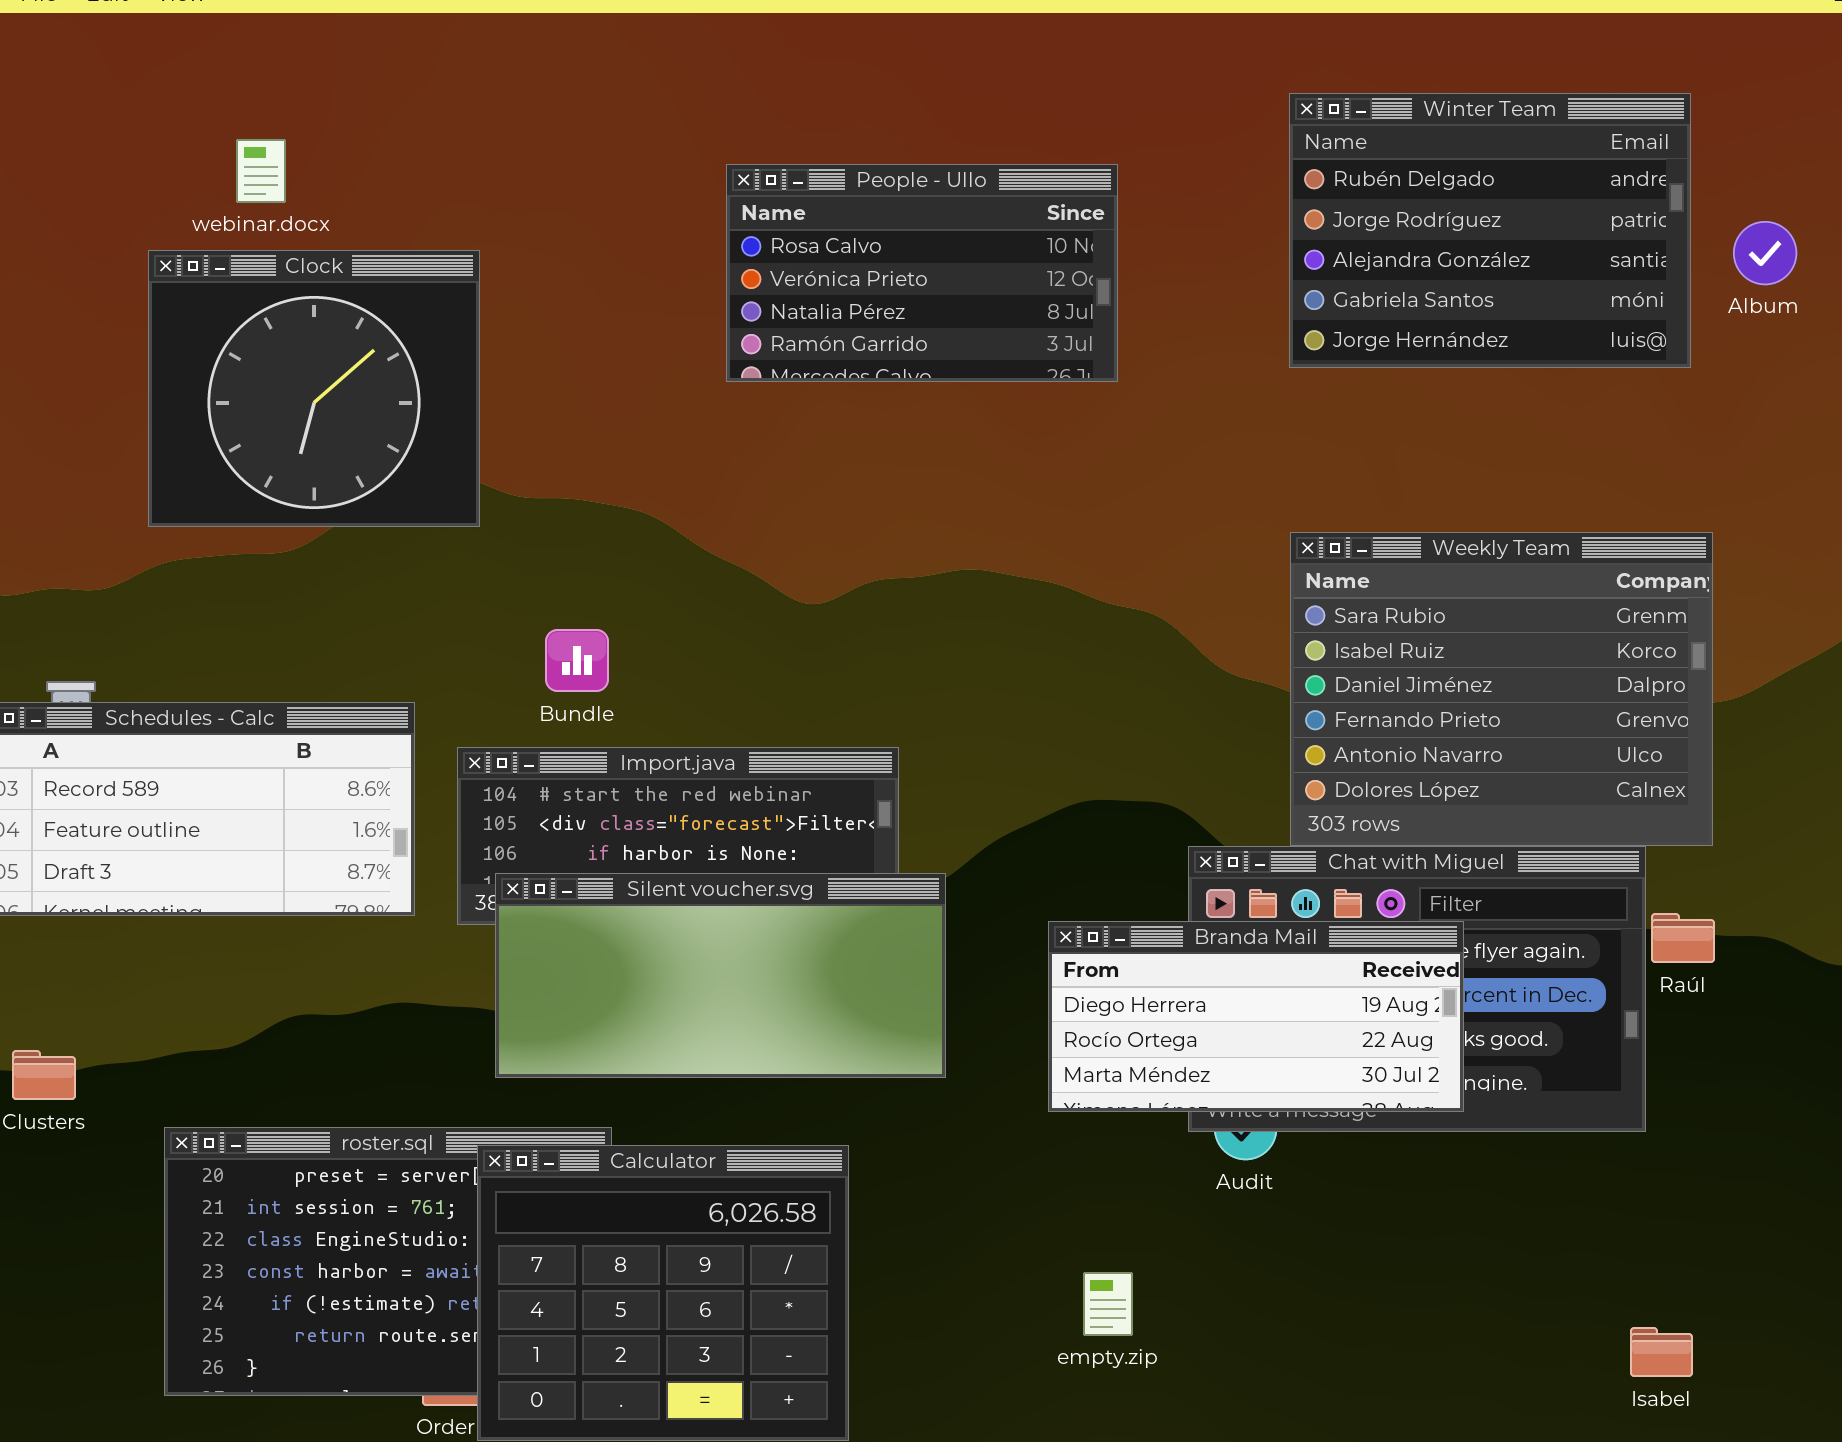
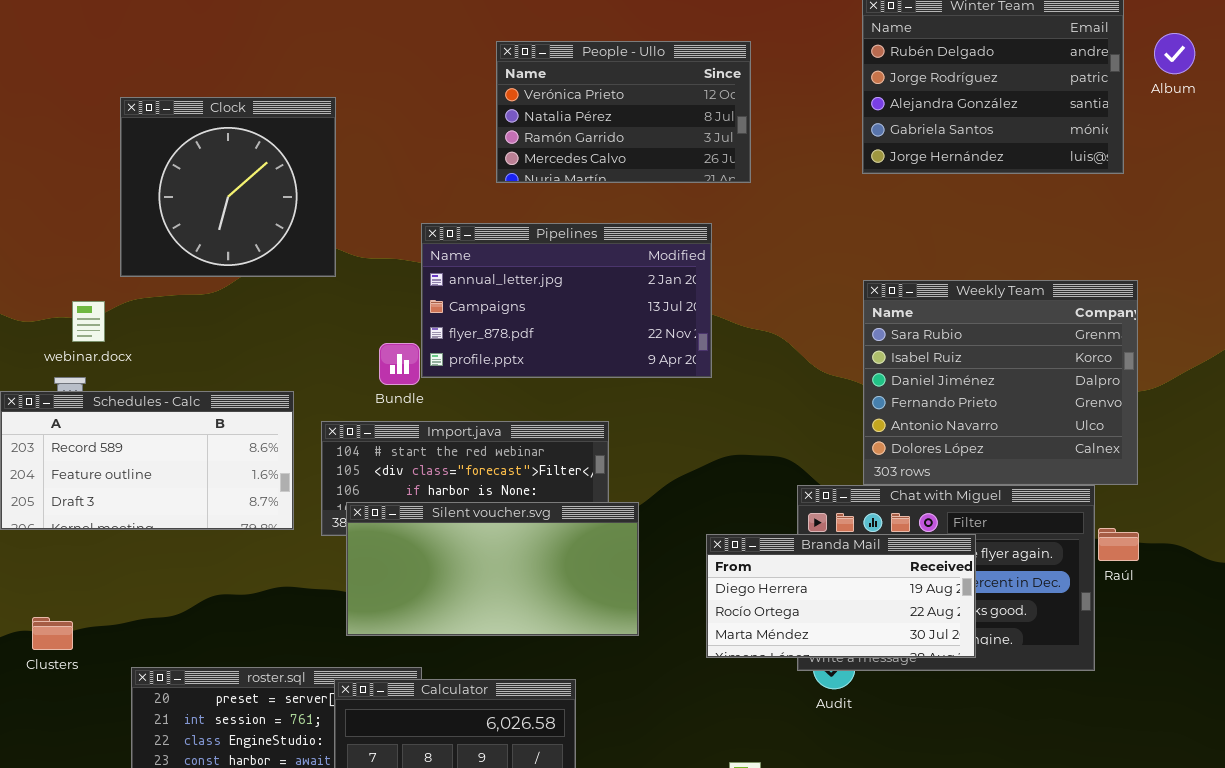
webinar.docx: [236,139,286,203] -> [72,301,105,342], moved
People - Ullo: [726,164,1118,382] -> [496,41,751,183], scrolled down 1 row
Album: [1733,221,1797,285] -> [1154,33,1195,74], moved
Pipelines: none -> [421,223,712,378], opened

